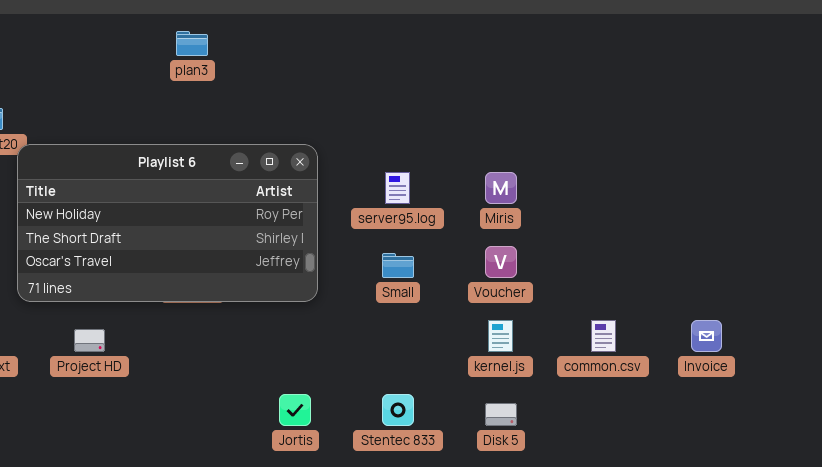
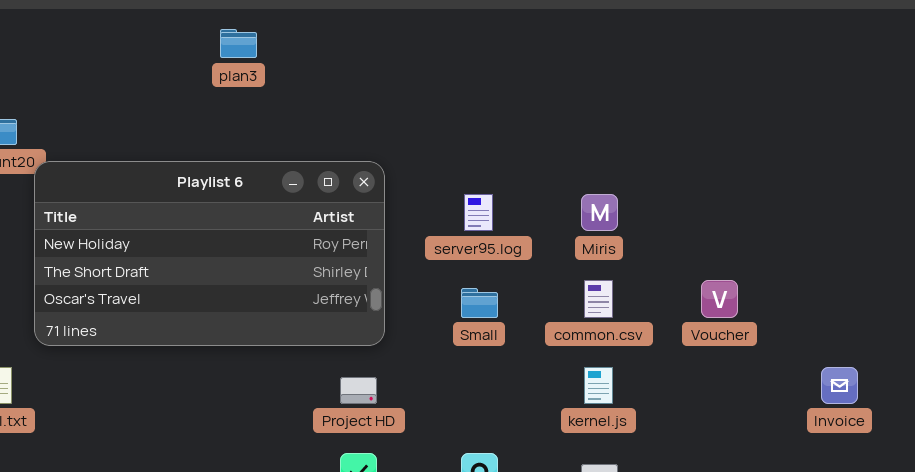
Voucher: [485,246,517,278] -> [701,280,738,318], moved
common.csv: [591,320,616,352] -> [584,280,613,318], moved
Project HD: [74,329,105,352] -> [340,377,377,404], moved

